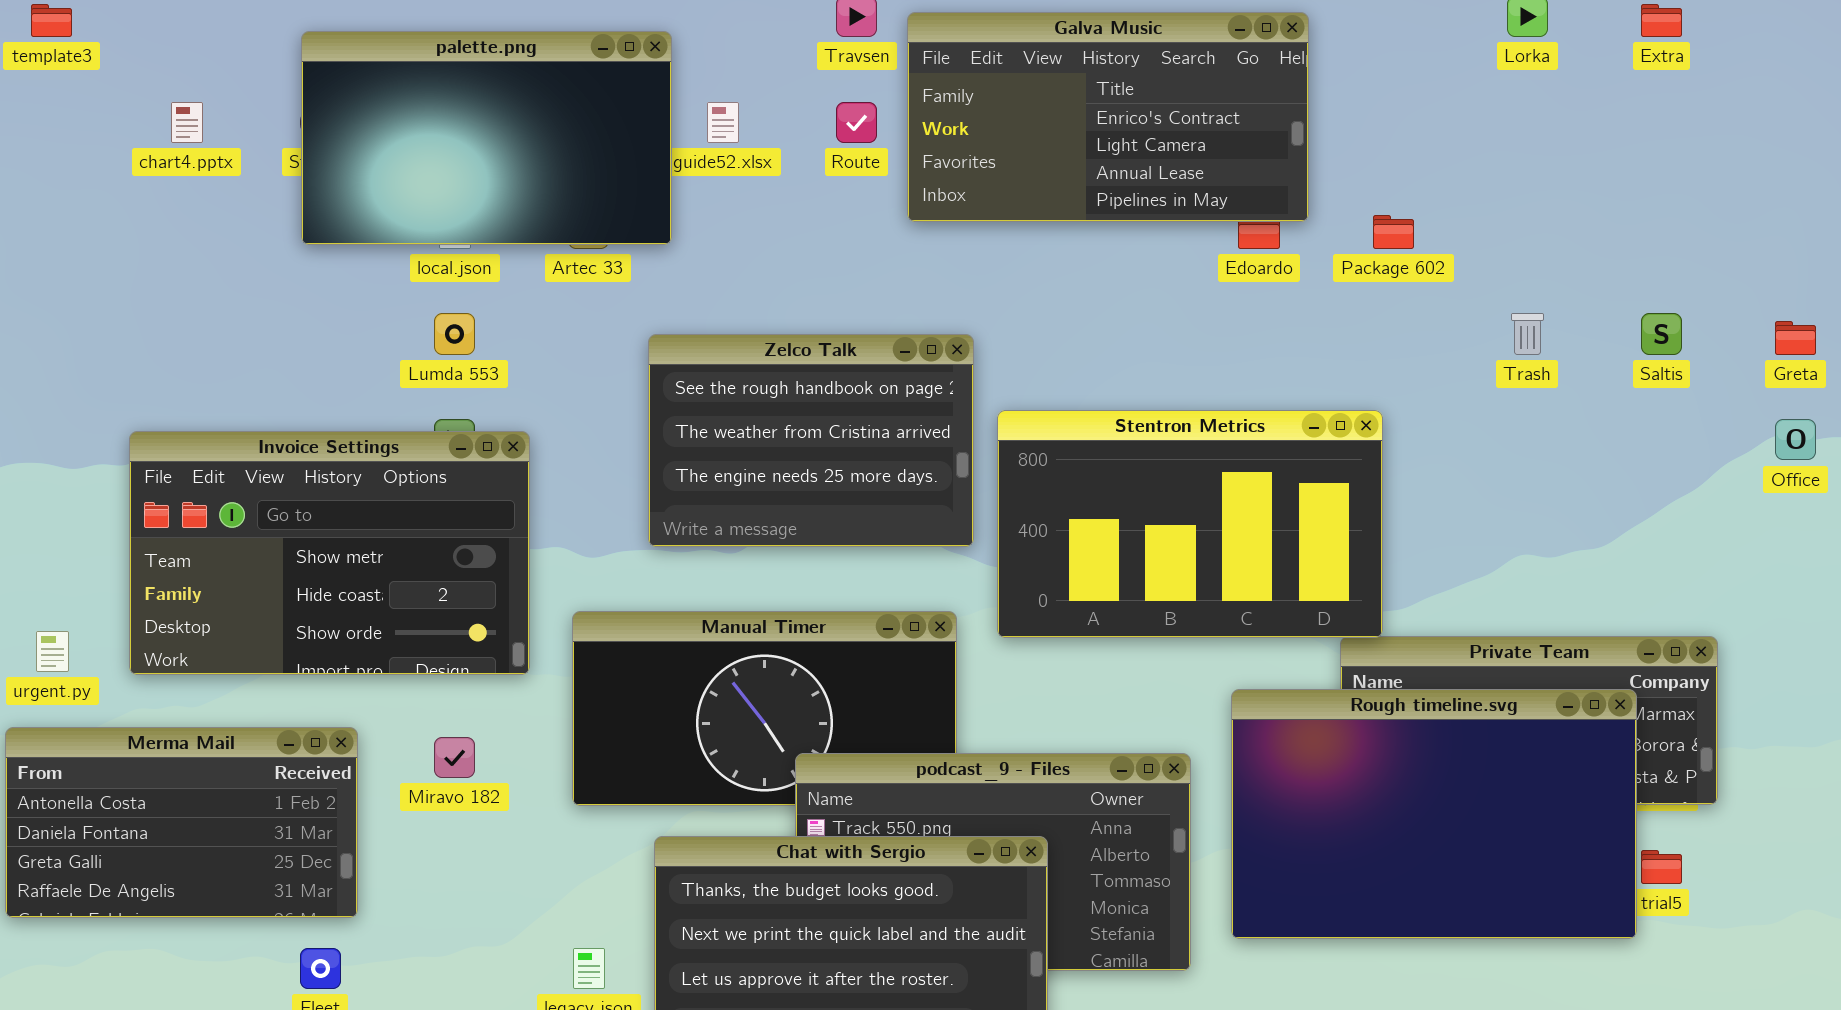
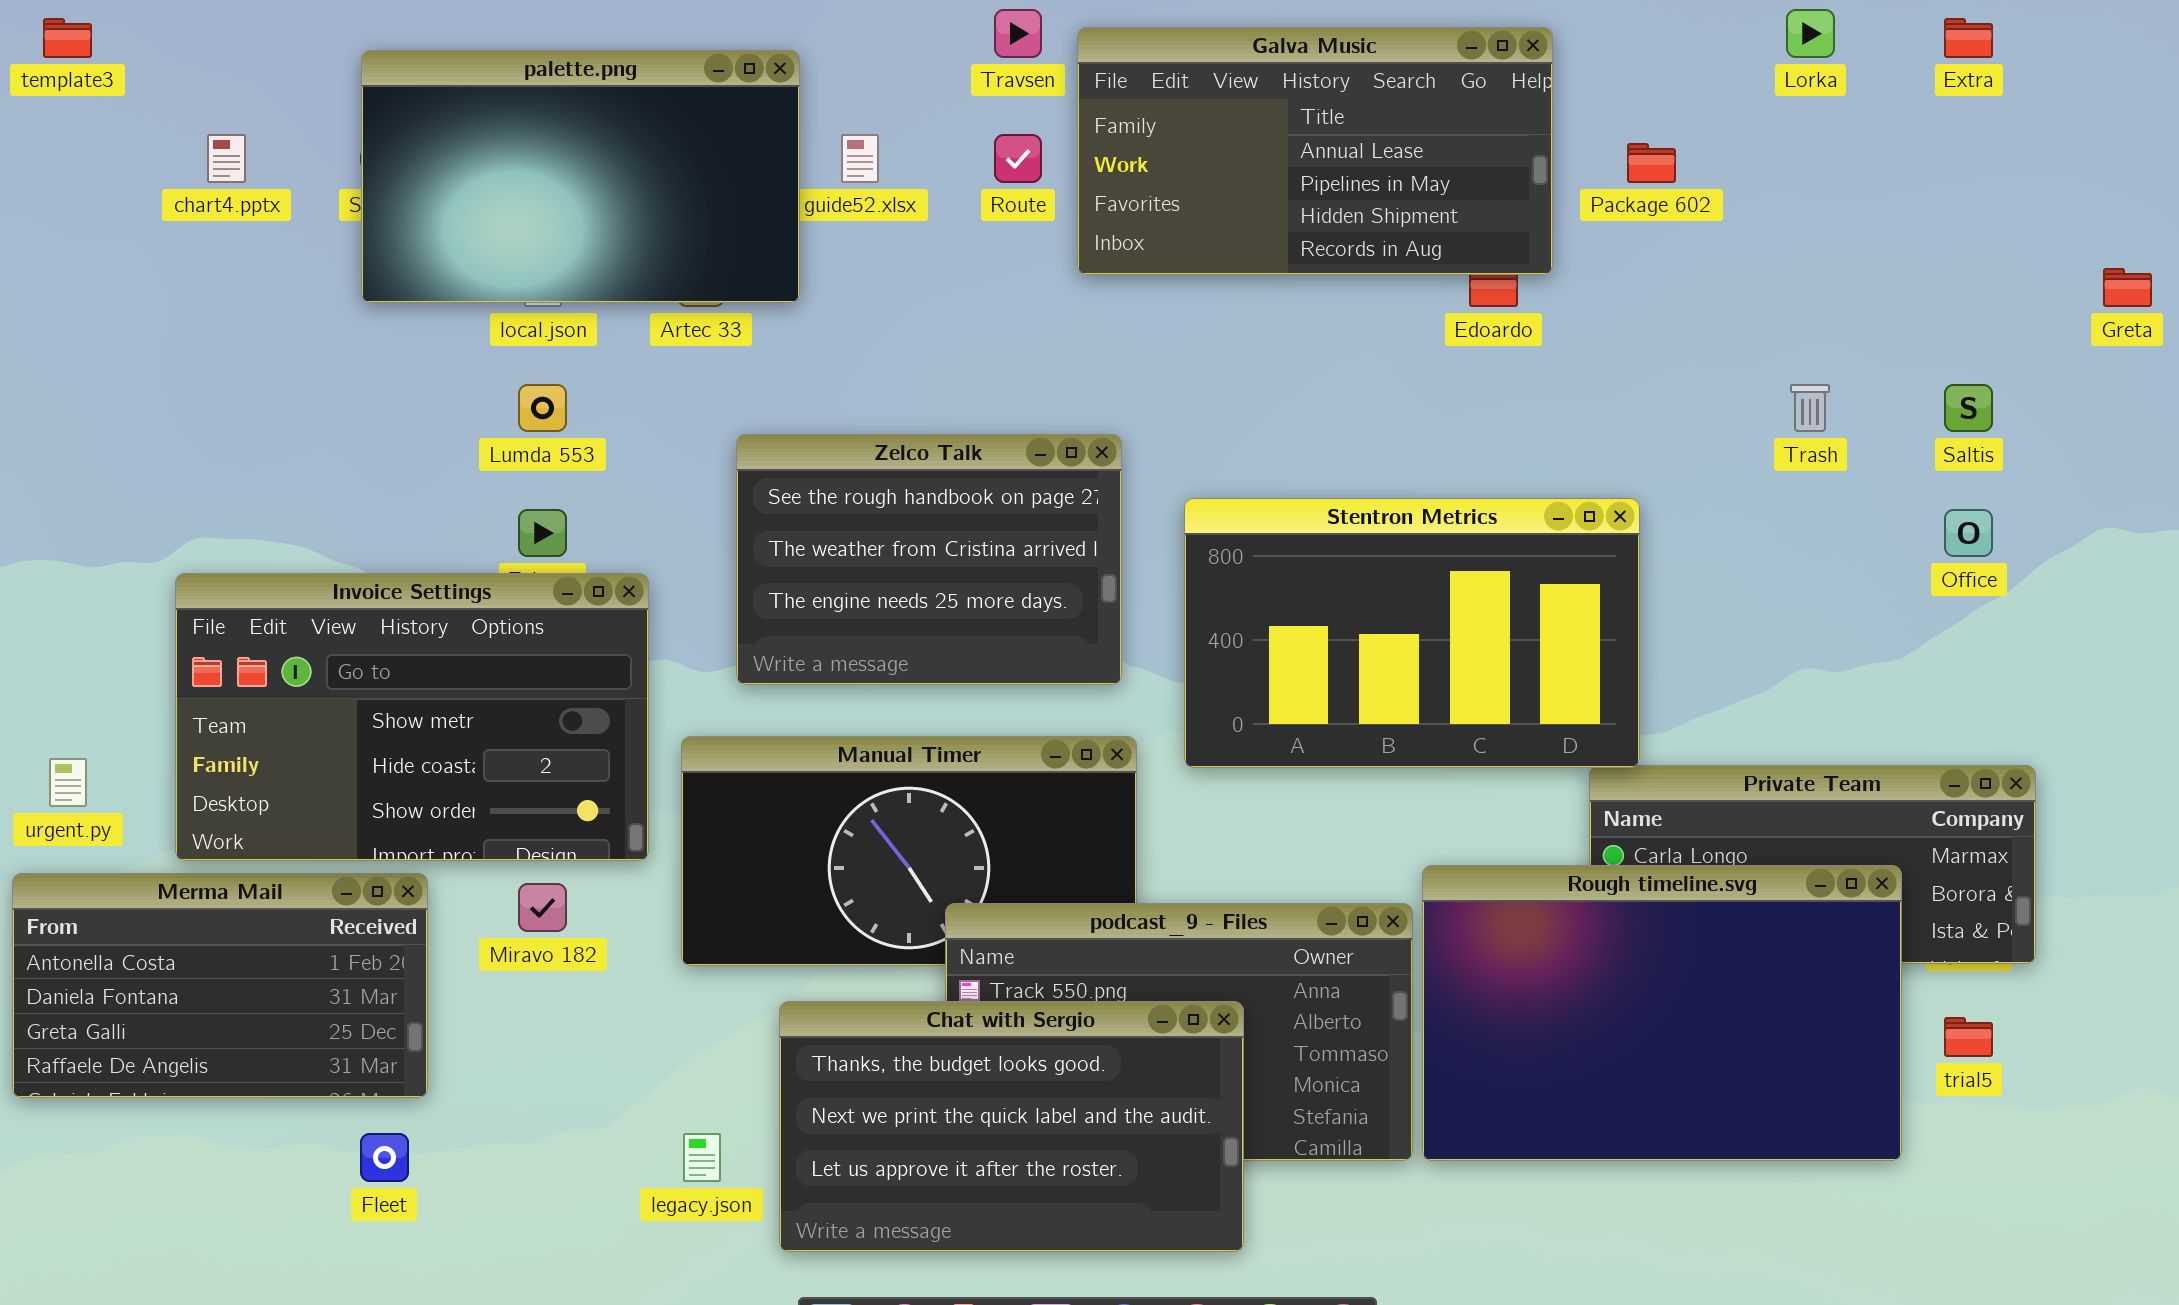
Galva Music: [907,12,1309,222] -> [1077,27,1553,275], scrolled down 2 rows
Package 602: [1373,215,1414,249] -> [1627,143,1676,183], moved
Greta: [1775,321,1816,355] -> [2103,268,2152,307], moved
Zelco Talk: [648,334,974,547] -> [736,434,1122,685], moved
Office: [1775,419,1816,460] -> [1944,509,1993,557], moved
Invoice Settings: [129,431,530,675] -> [175,573,649,861], moved
Rough timeline.svg: [1231,689,1637,939] -> [1422,865,1902,1161], moved

